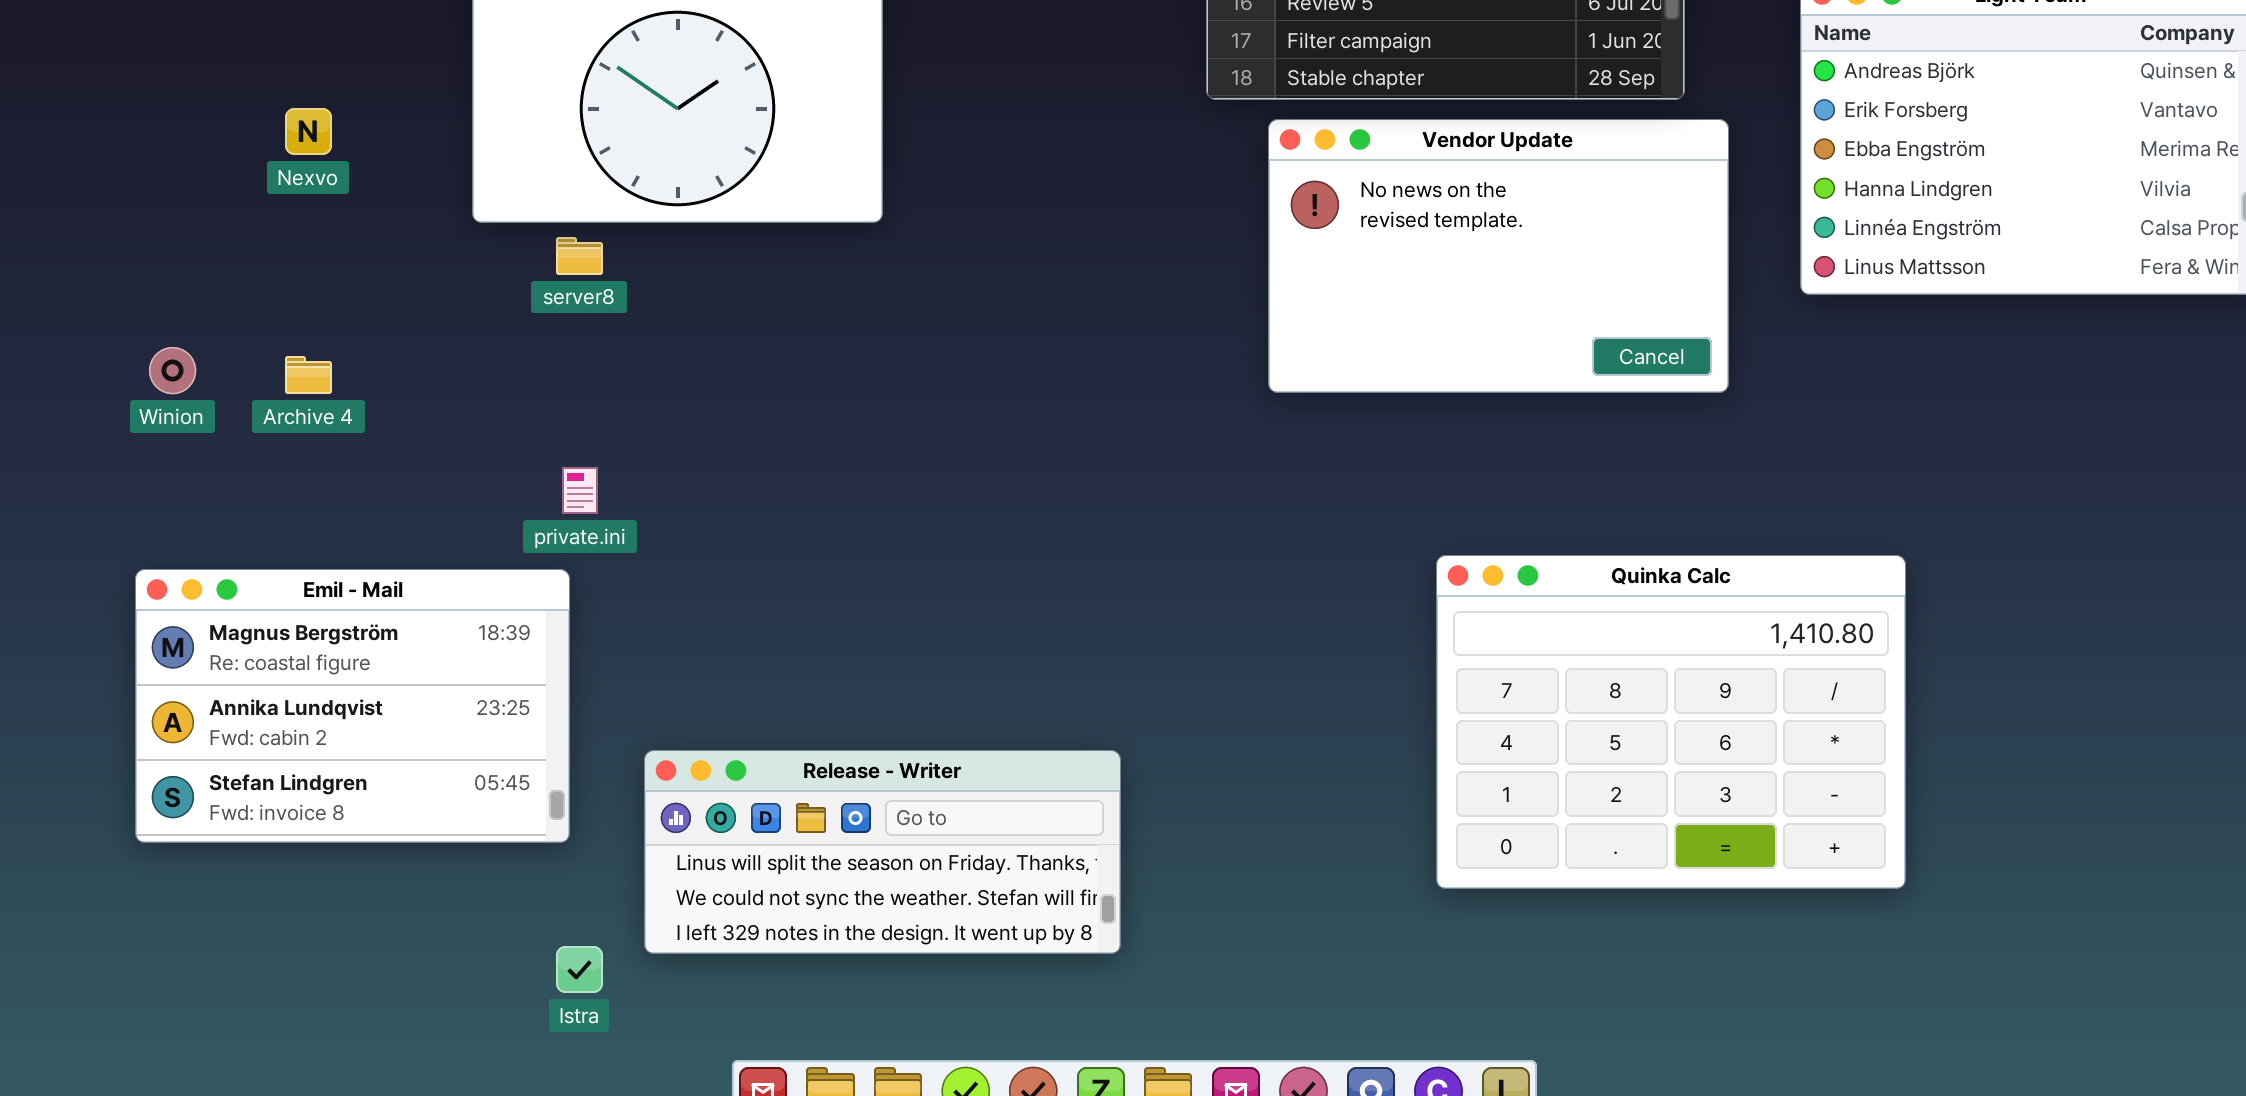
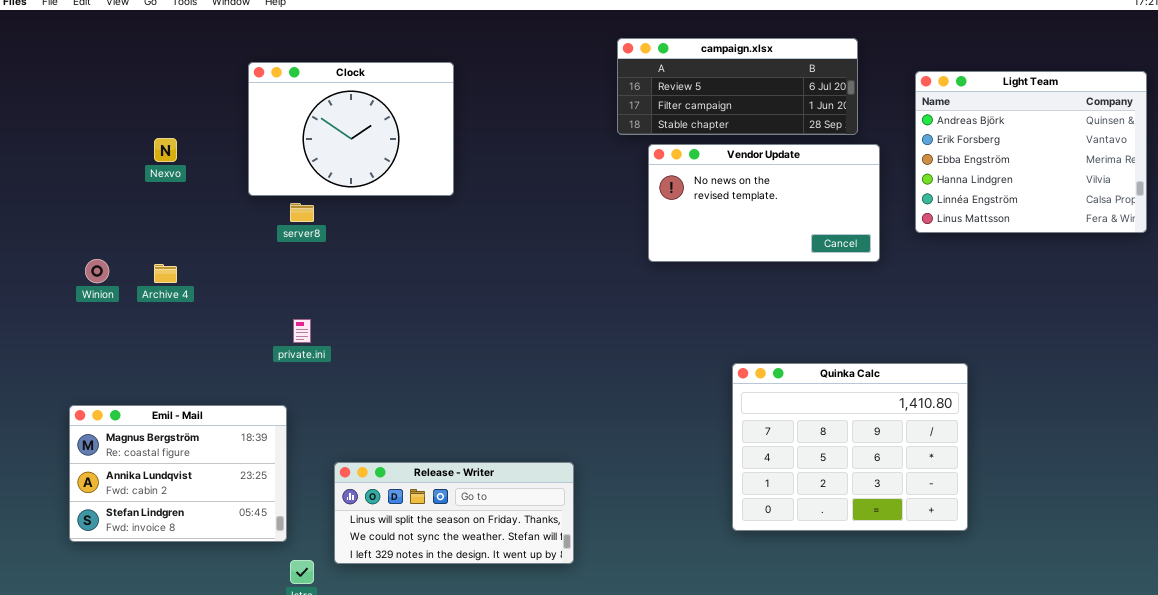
Vendor Update: [1268,119,1729,393] -> [648,144,880,262], resized
Emil - Mail: [135,569,570,843] -> [69,405,287,542], moved

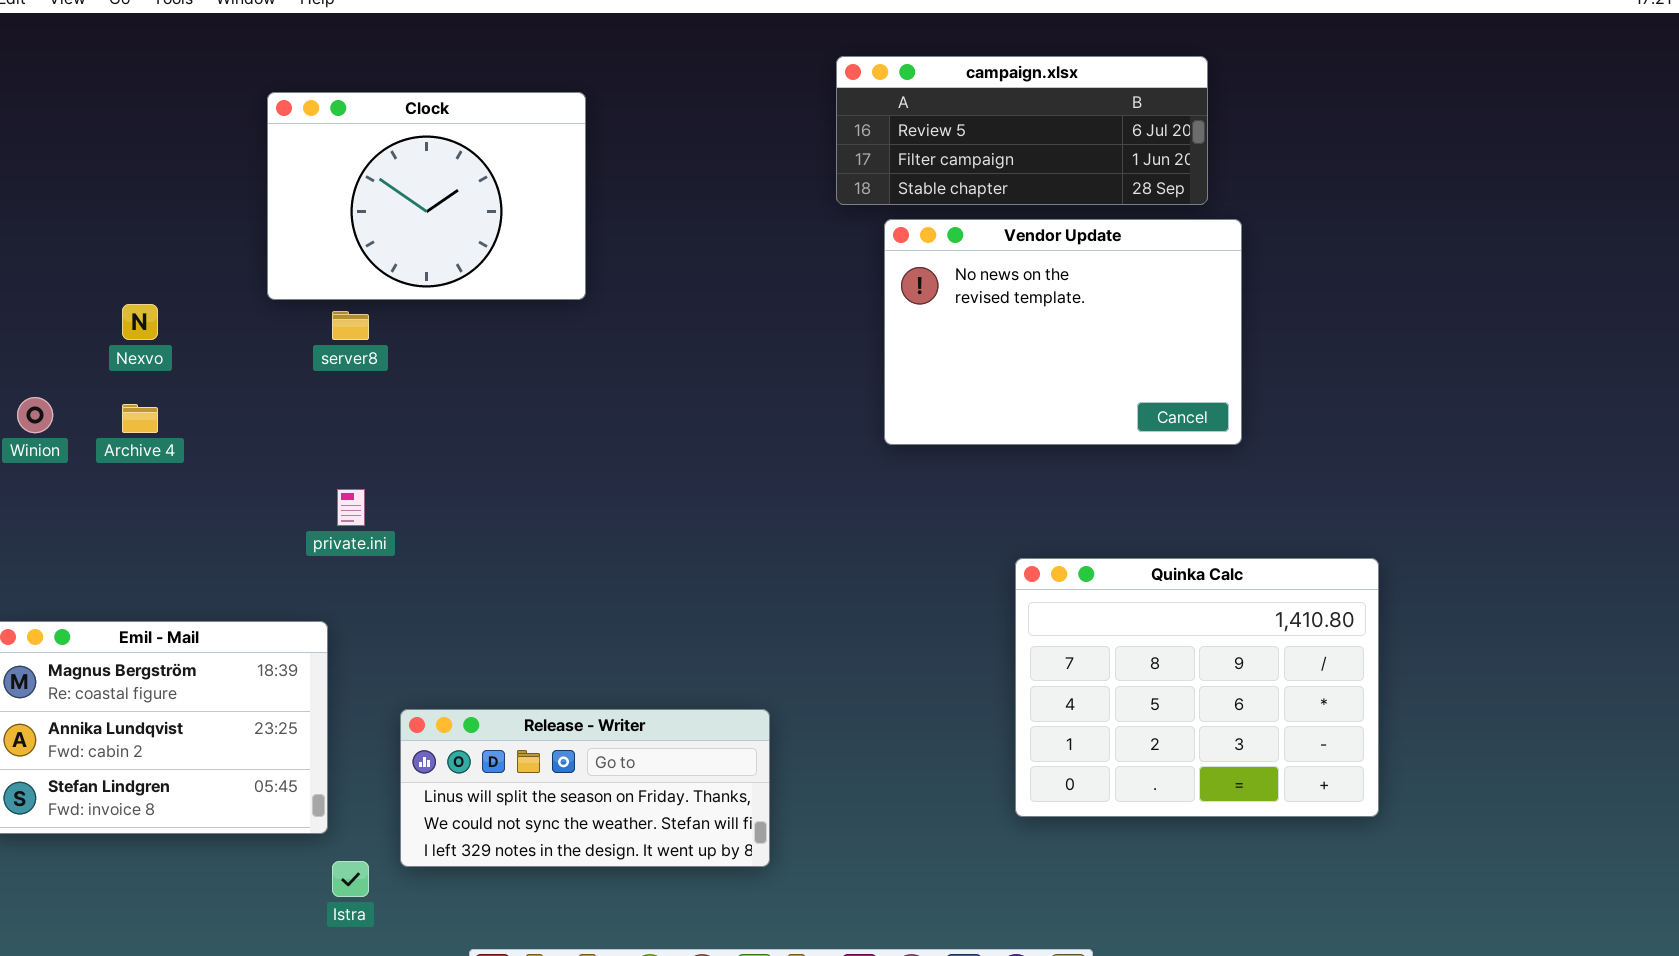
Light Team: [915,71,1147,233] -> none, closed
Nexvo: [154,138,177,162] -> [122,304,158,340], moved
Vendor Update: [648,144,880,262] -> [884,219,1242,445], resized

